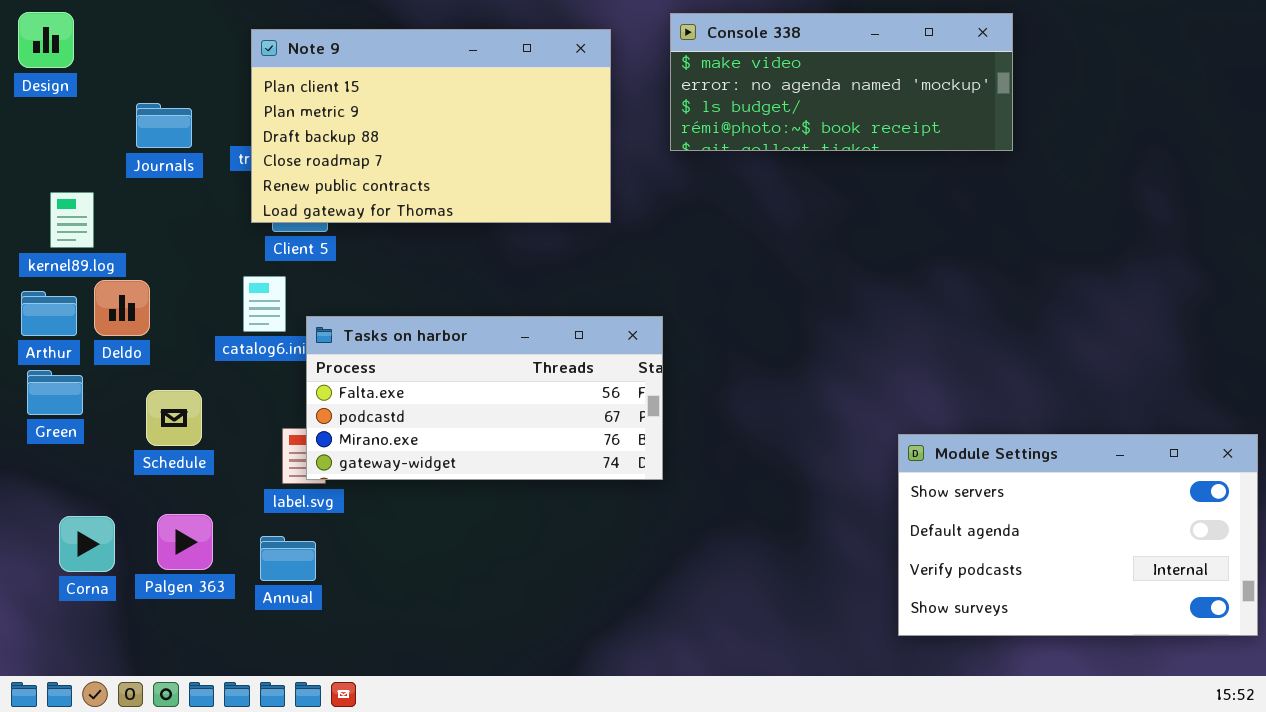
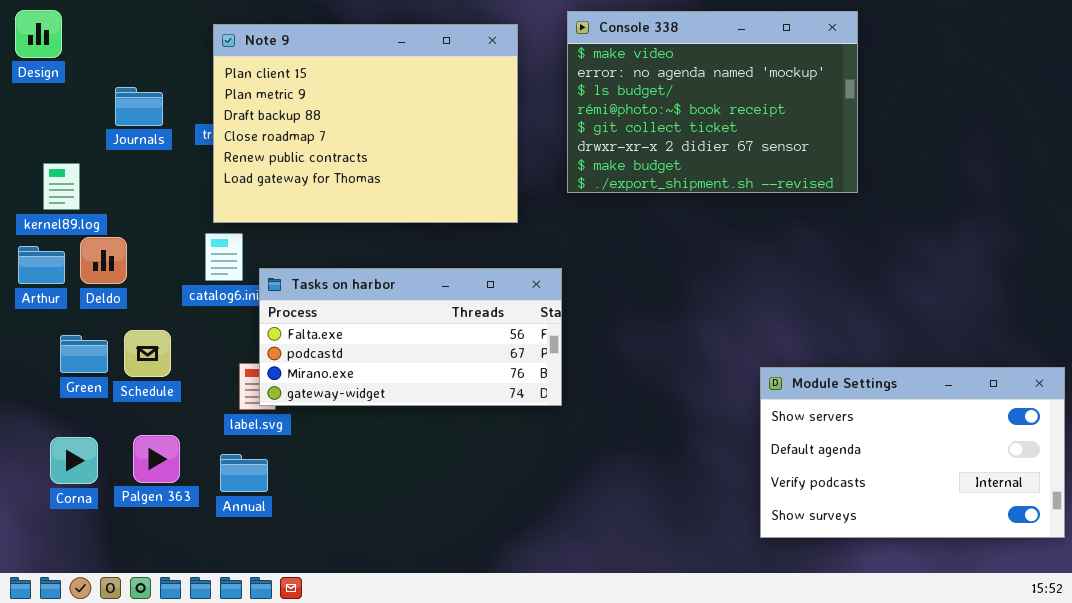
Console 338: [670,13,1013,151] -> [567,11,858,193], resized
Note 9: [251,29,611,223] -> [213,24,518,223], resized
Green: [27,370,83,415] -> [60,335,108,373], moved

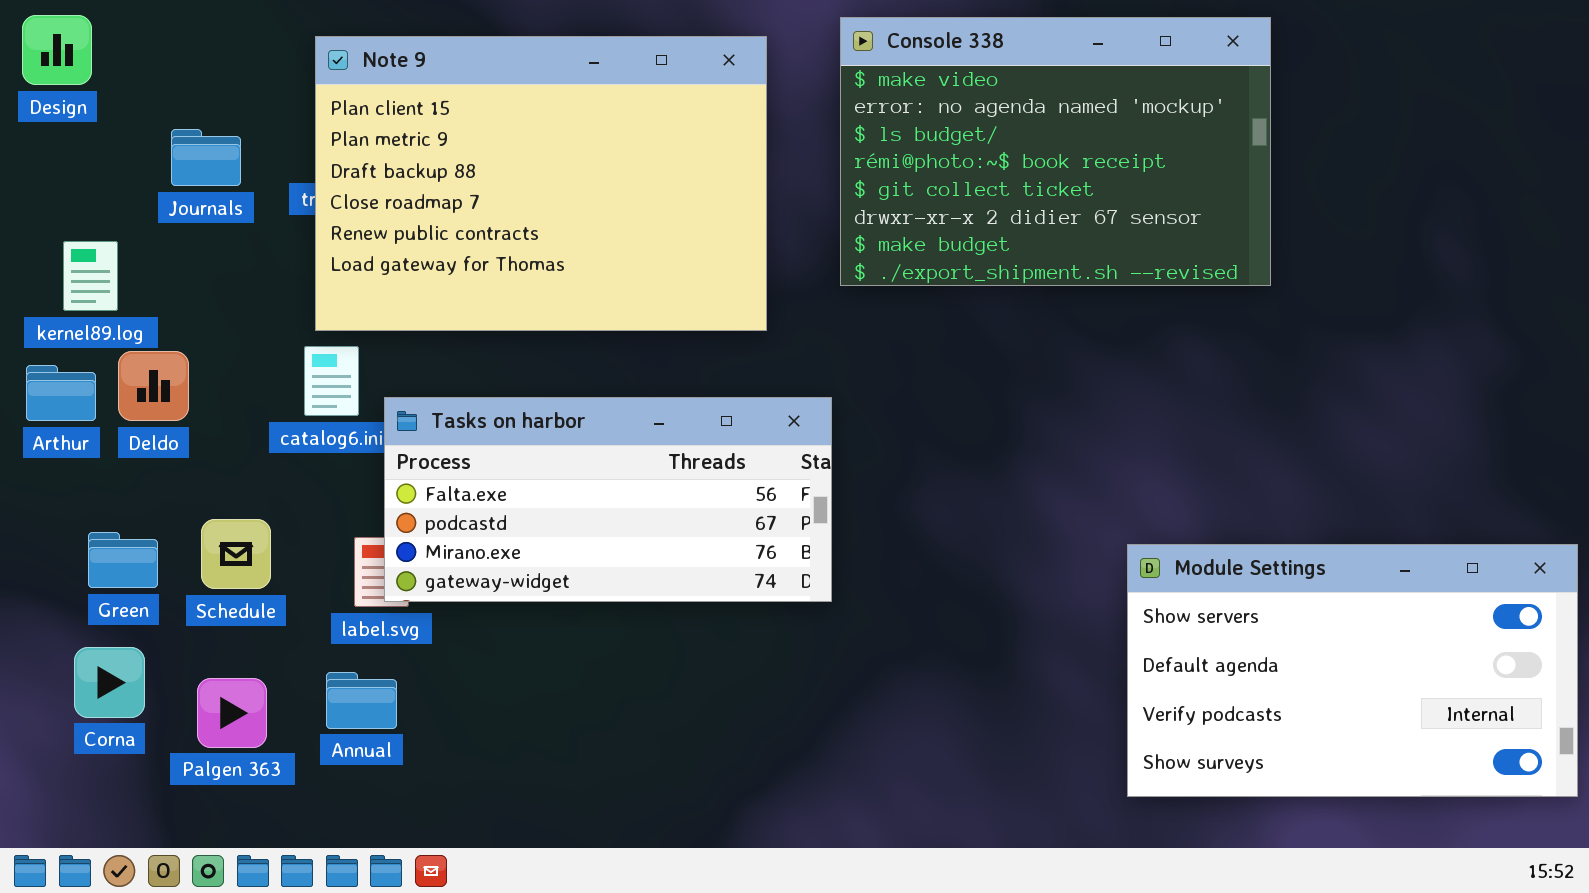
Schedule: [124,330,171,377] -> [201,519,271,589], moved
Green: [60,335,108,373] -> [88,532,158,588], moved
Palgen 363: [133,435,180,483] -> [197,678,267,748], moved

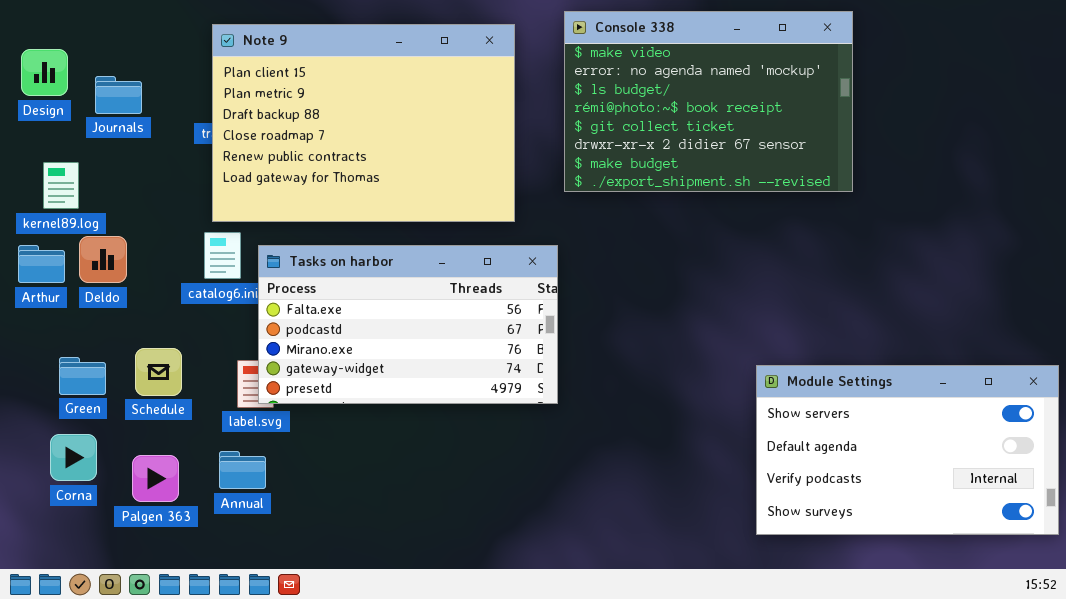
Design: [22,15,92,85] -> [21,49,68,96], moved
Journals: [171,129,241,186] -> [95,76,142,114], moved
Tasks on harbor: [384,397,832,602] -> [258,245,558,404], resized

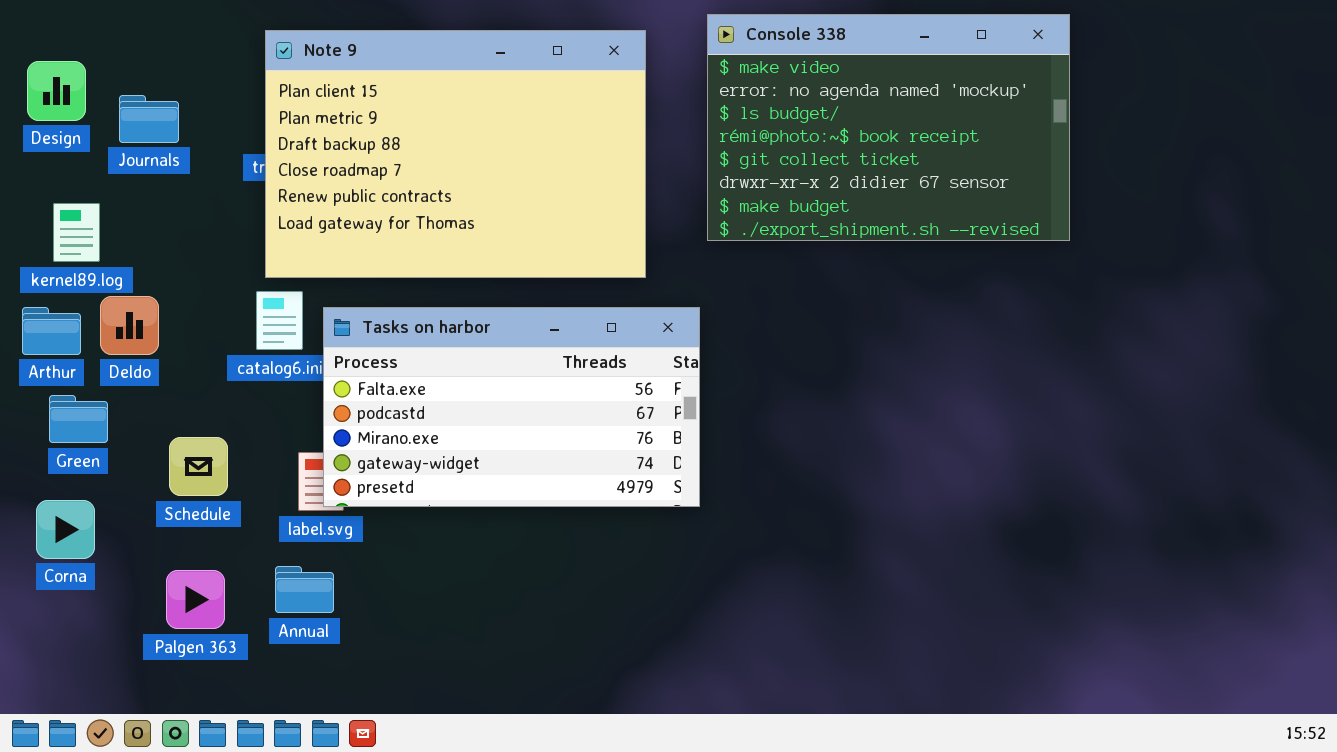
Green: [59,357,106,395] -> [49,395,108,443], moved
Module Settings: [756,365,1059,535] -> none, closed
Corna: [50,434,97,481] -> [36,500,95,559], moved

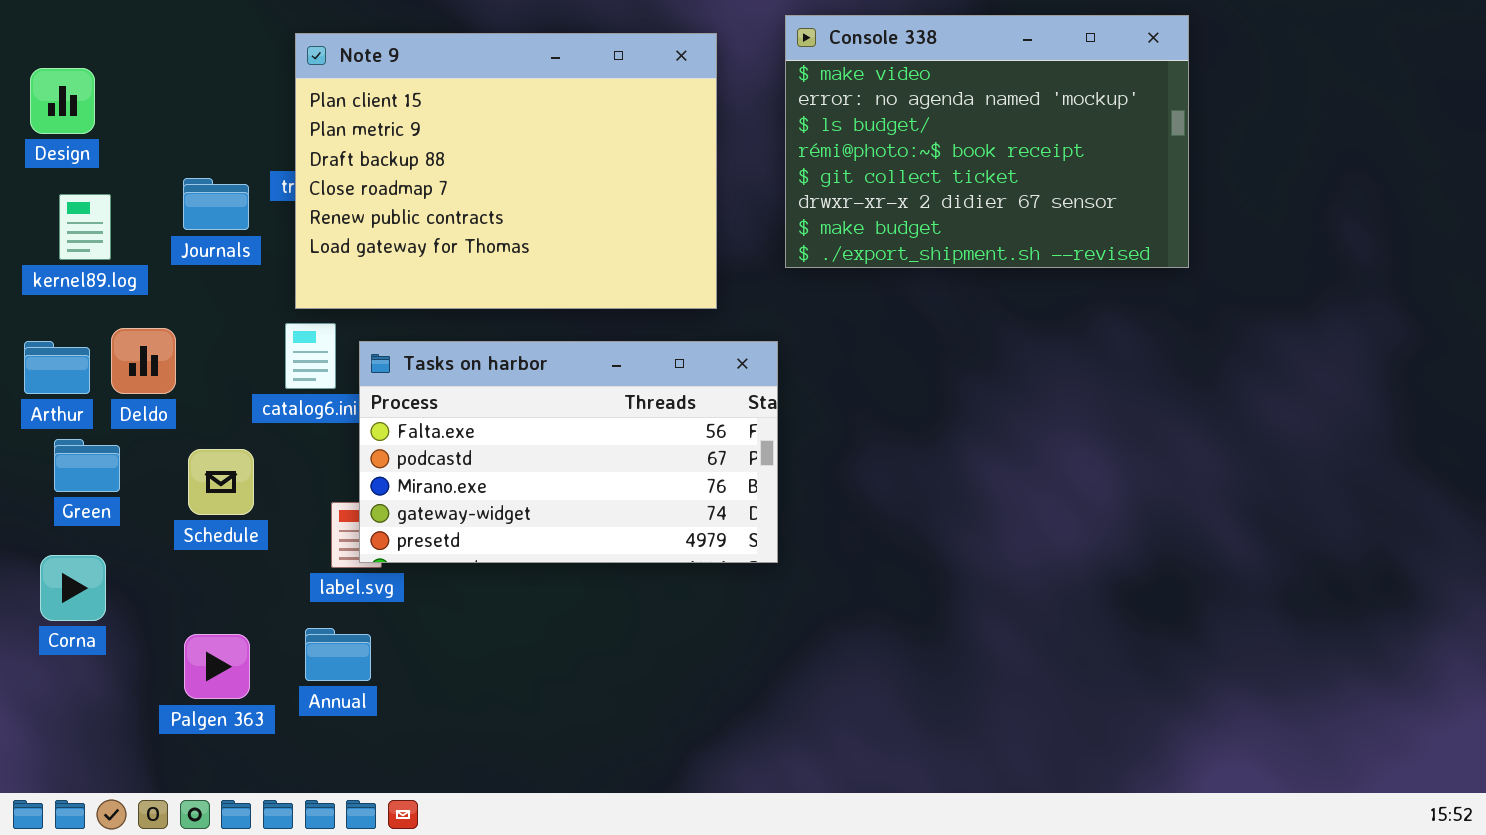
Journals: [119,95,179,143] -> [183,178,249,230], moved
kernel89.log: [53,203,100,262] -> [59,194,111,260], moved
Schedule: [169,437,228,496] -> [188,449,254,515], moved

